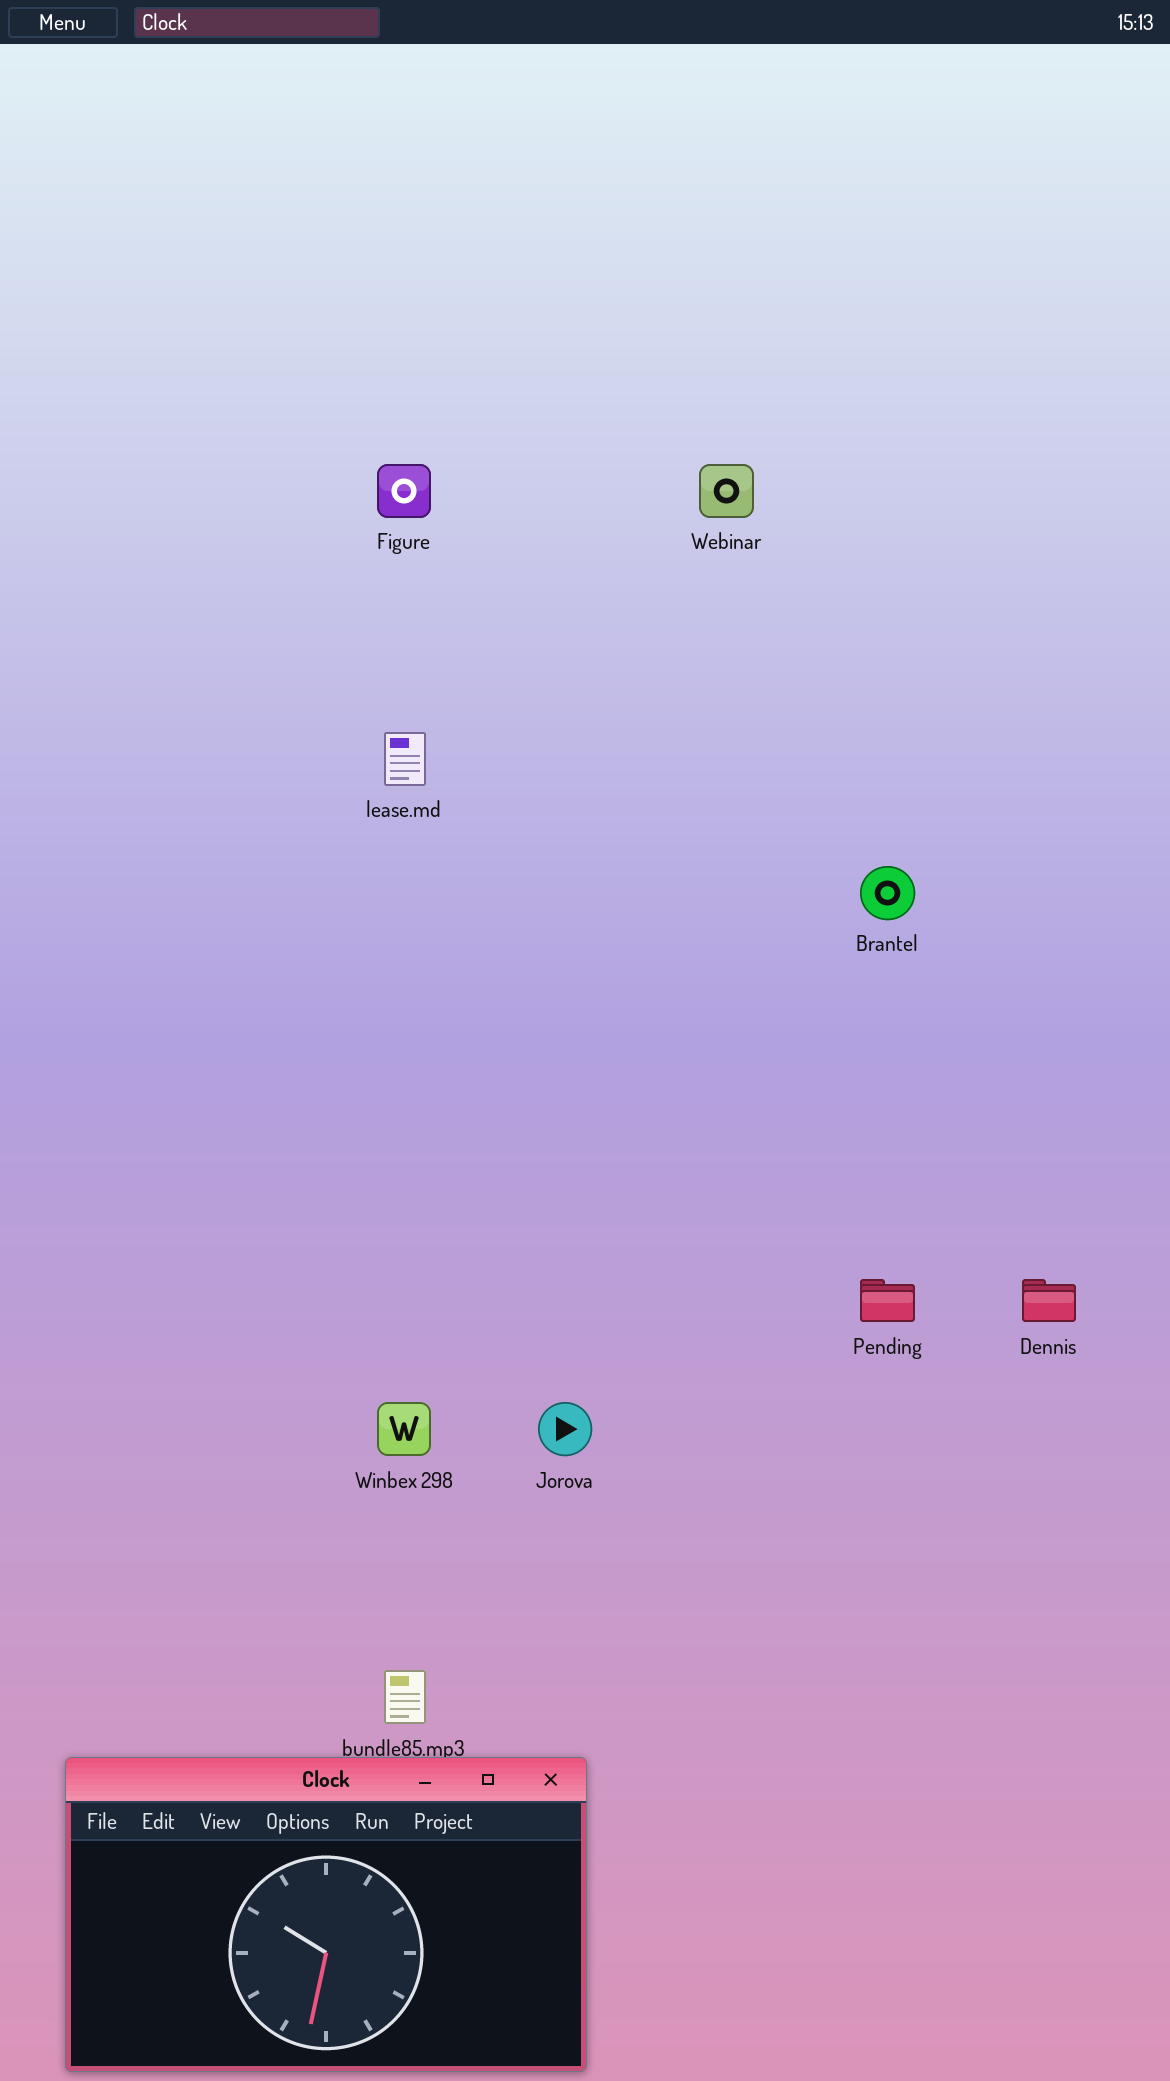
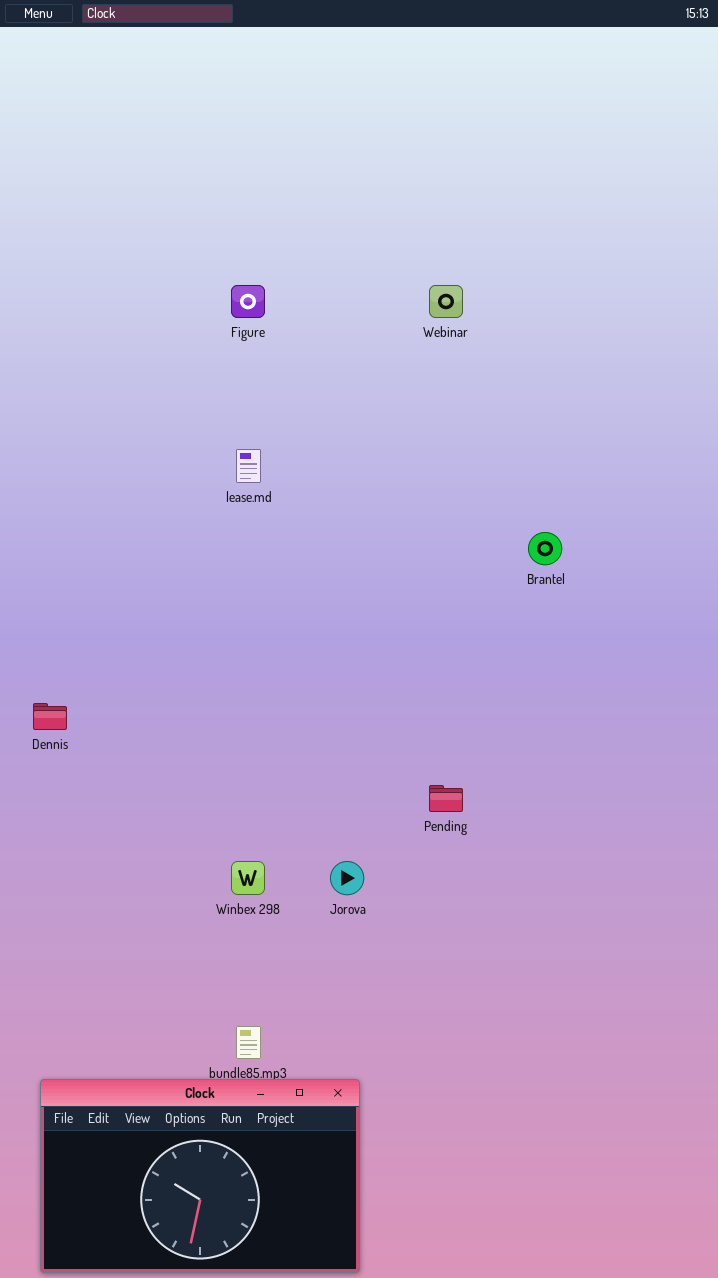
Pending: [860,1279,915,1322] -> [429,785,463,812], moved
Dennis: [1022,1279,1076,1322] -> [33,703,67,730], moved

